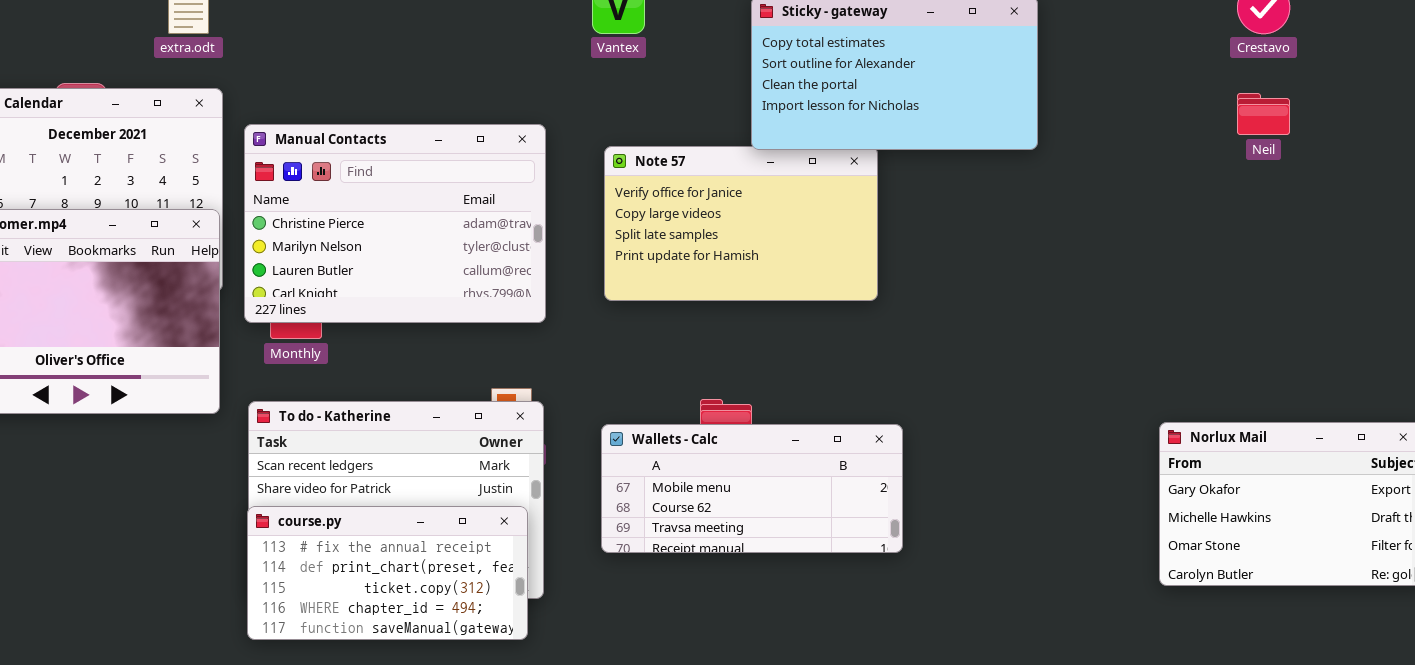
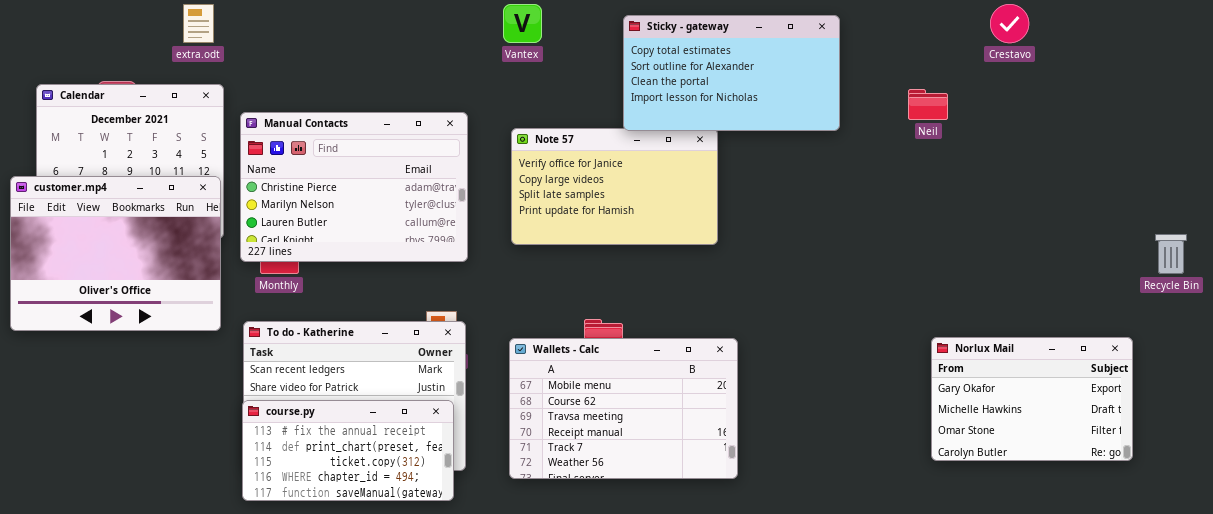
Neil: [1237,93,1290,135] -> [908,89,948,120], moved
Wallets - Calc: [601,424,903,553] -> [509,338,738,479], resized

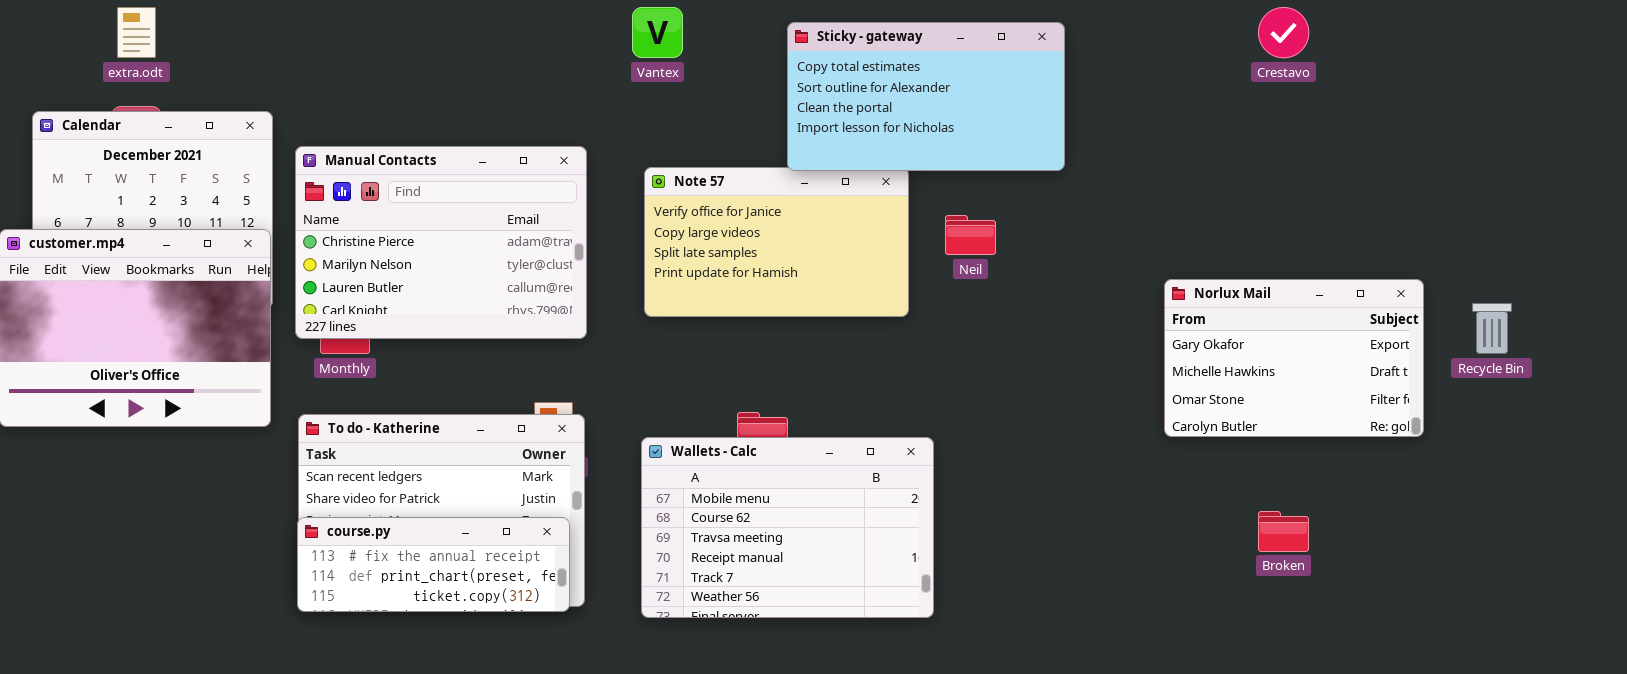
extra.odt: [183,4,214,43] -> [117,7,156,58], moved
Neil: [908,89,948,120] -> [945,215,996,255], moved
Norlux Mail: [931,337,1133,461] -> [1164,279,1424,437], moved
course.py: [242,400,454,501] -> [297,517,570,612], resized

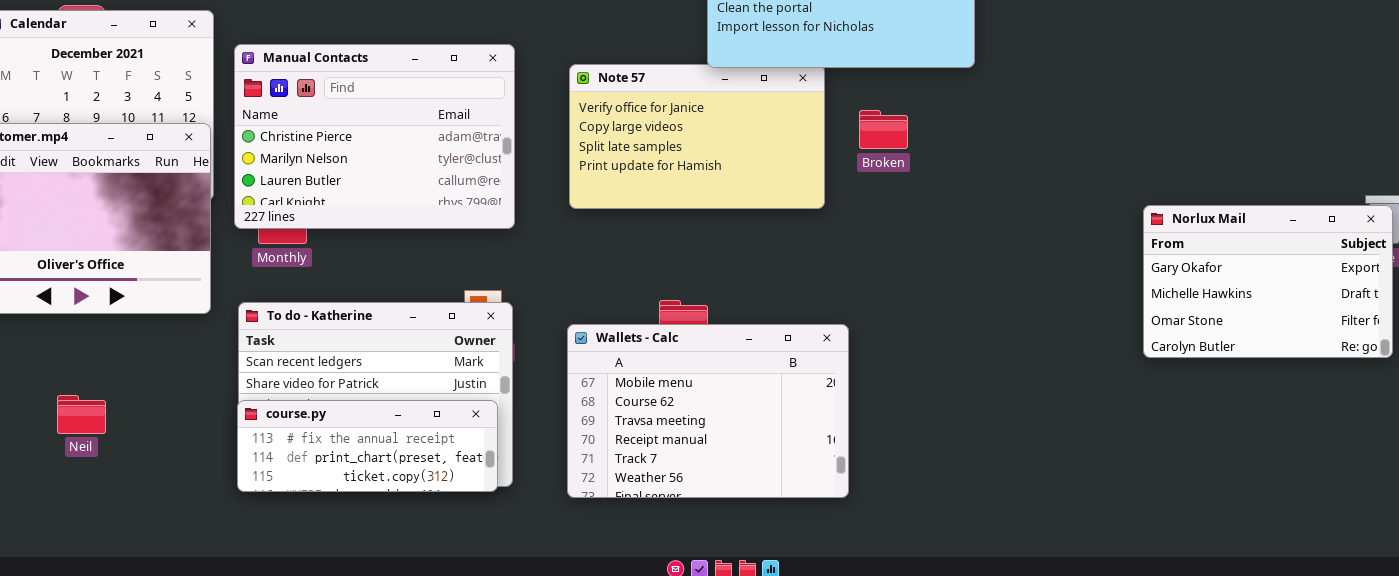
Neil: [945,215,996,255] -> [57,395,106,434], moved
Norlux Mail: [1164,279,1424,437] -> [1143,205,1393,358], moved
Broken: [1258,511,1309,552] -> [859,110,908,149], moved

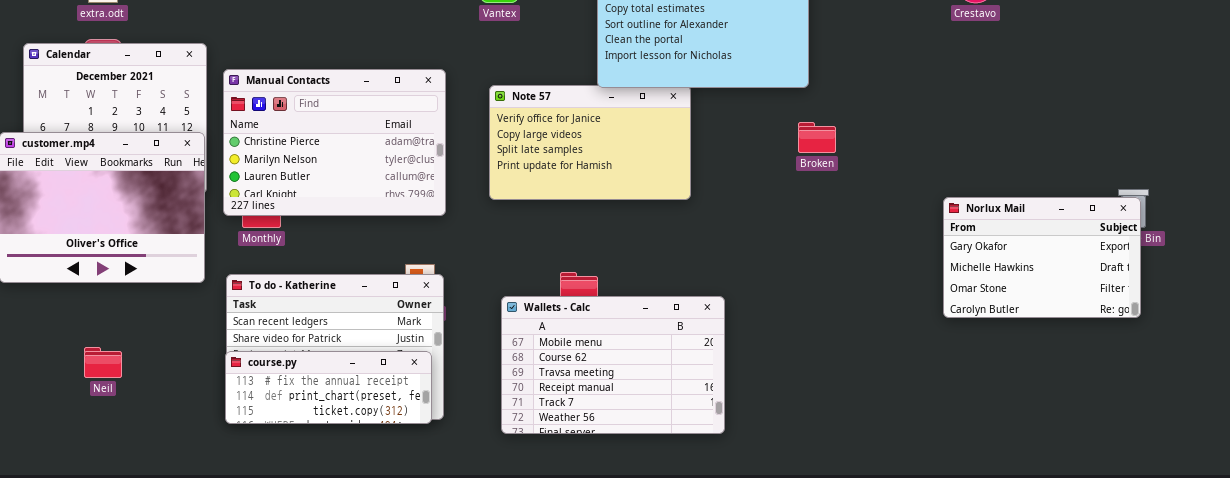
Broken: [859,110,908,149] -> [798,122,836,153], moved
Wallets - Calc: [567,324,849,498] -> [501,296,725,434], moved

